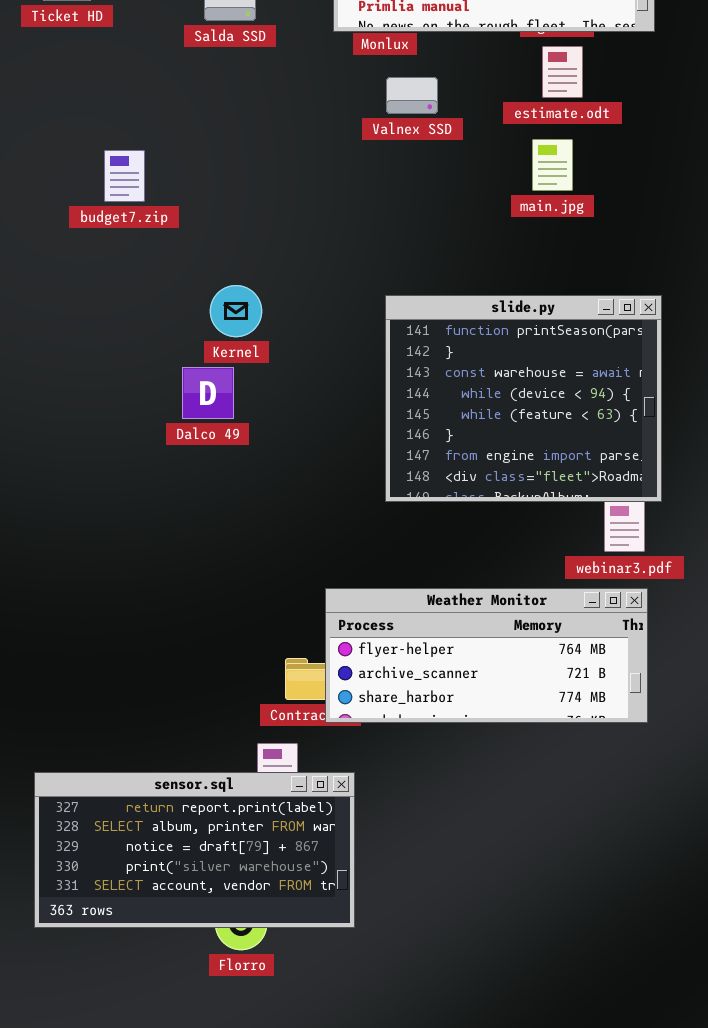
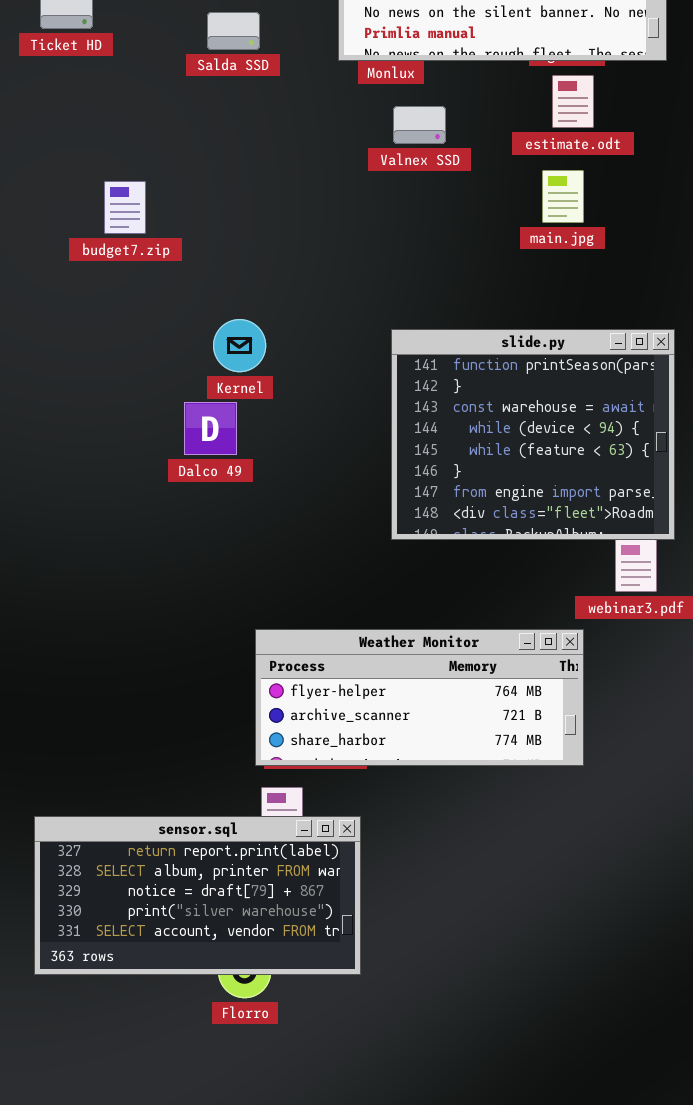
Weather Monitor: [325,588,648,723] -> [255,629,584,766], moved

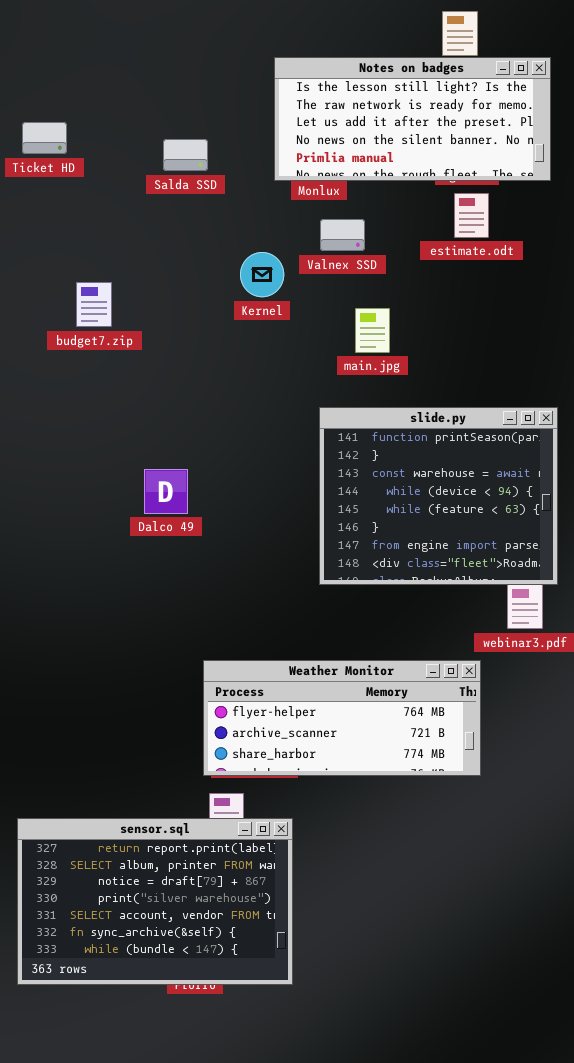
main.jpg: [542,170,584,223] -> [355,308,390,353], moved
Kernel: [213,319,266,372] -> [240,252,284,297], moved
sensor.sql: [34,816,361,975] -> [17,818,293,985], resized

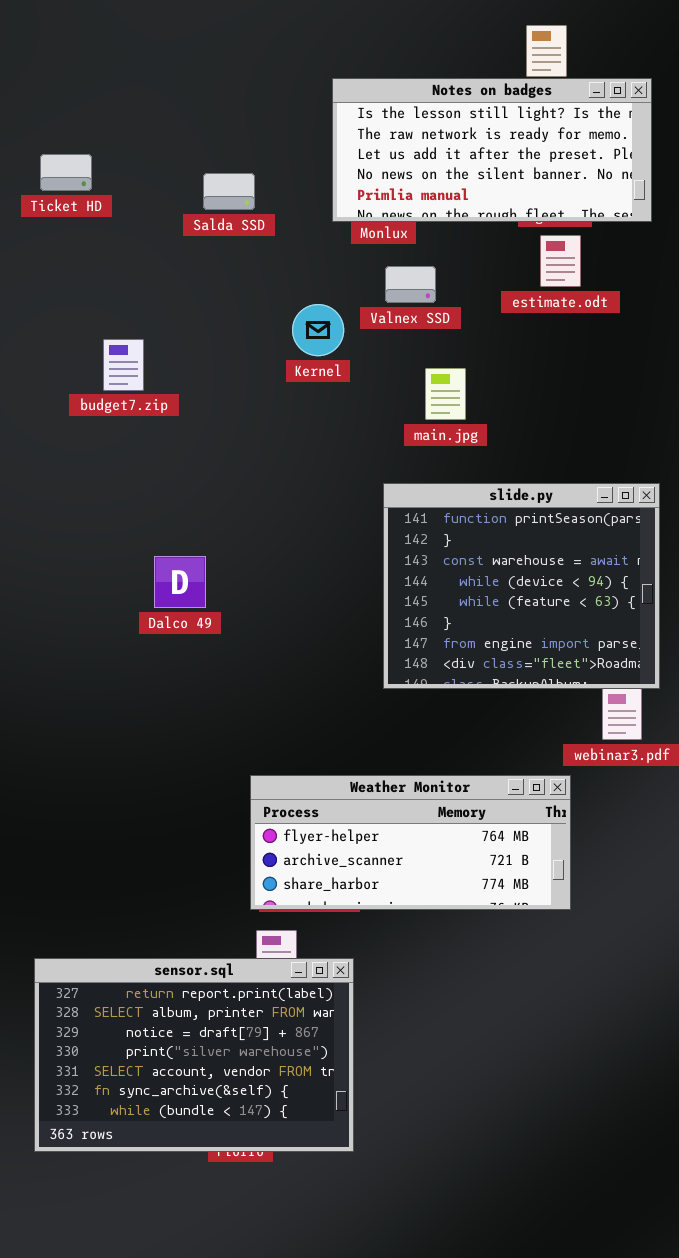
Dalco 49: [144,469,188,514] -> [154,556,206,608], moved

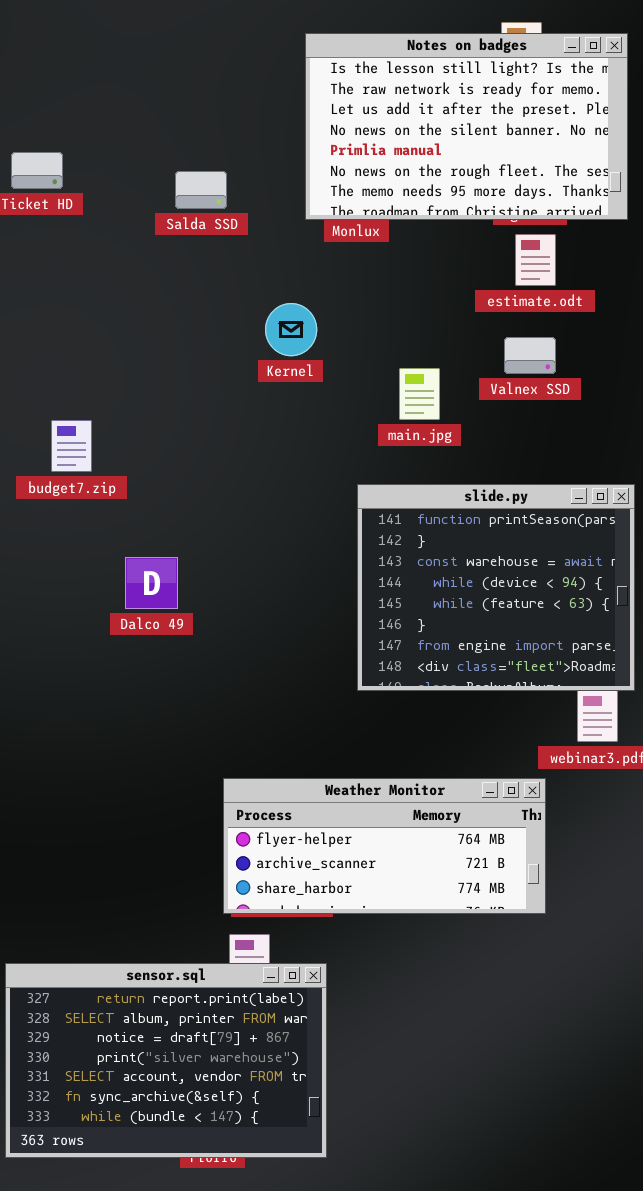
Notes on badges: [332,78,652,222] -> [305,33,628,220], resized
Valnex SSD: [385,266,436,303] -> [504,337,556,374], moved
budget7.zip: [103,339,144,391] -> [51,420,92,472], moved

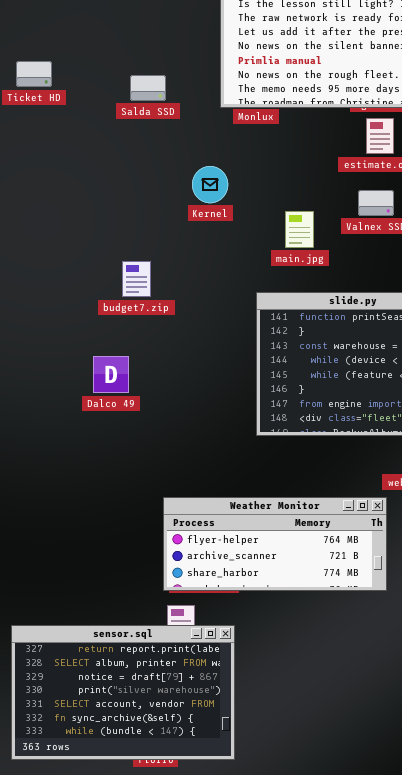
budget7.zip: [51,420,92,472] -> [122,261,151,297], moved
Dalco 49: [125,557,178,609] -> [93,356,129,393], moved

